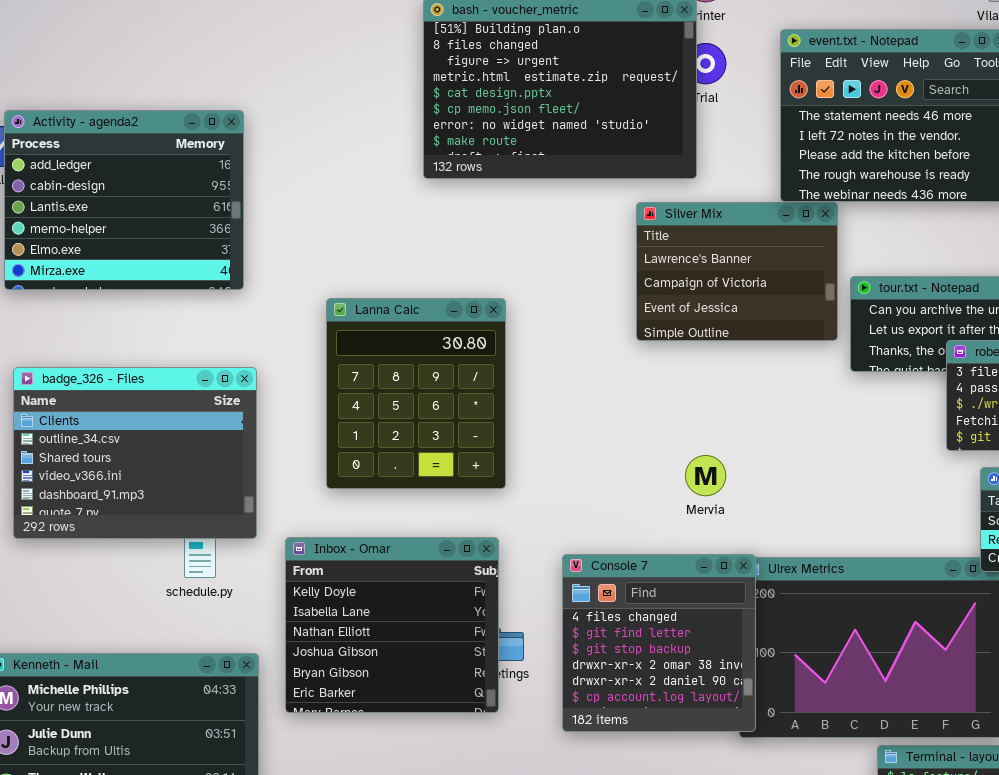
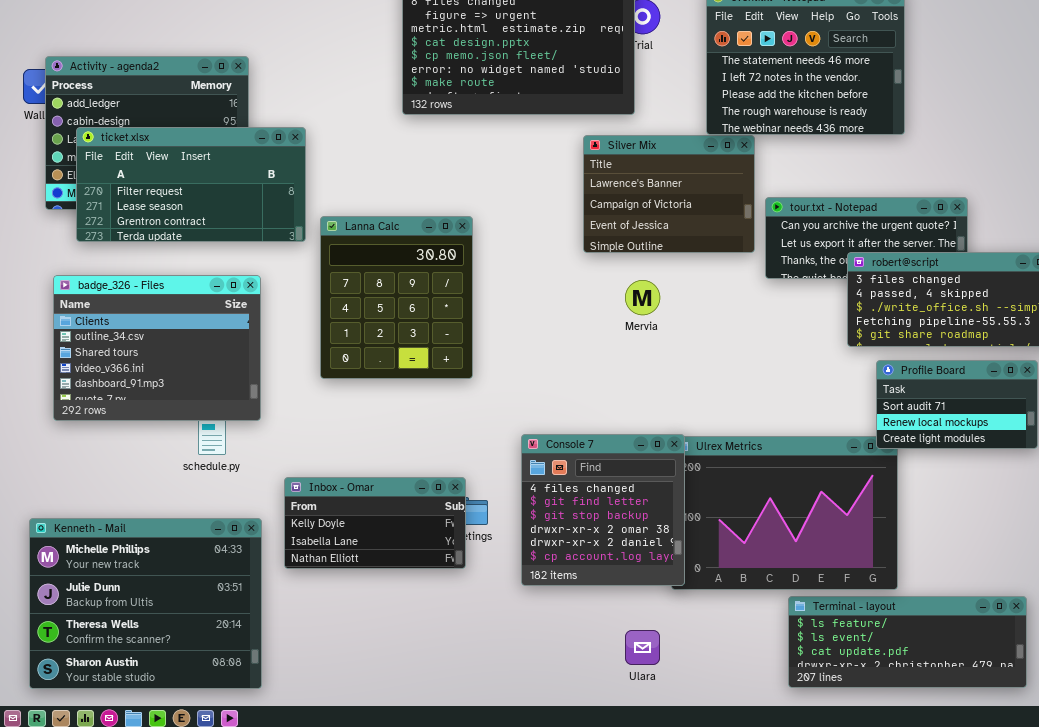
ticket.xlsx: none -> [76,127,306,242], opened
Mervia: [685,455,726,496] -> [625,280,660,315], moved
Inbox - Omar: [285,537,499,713] -> [284,477,466,569], resized

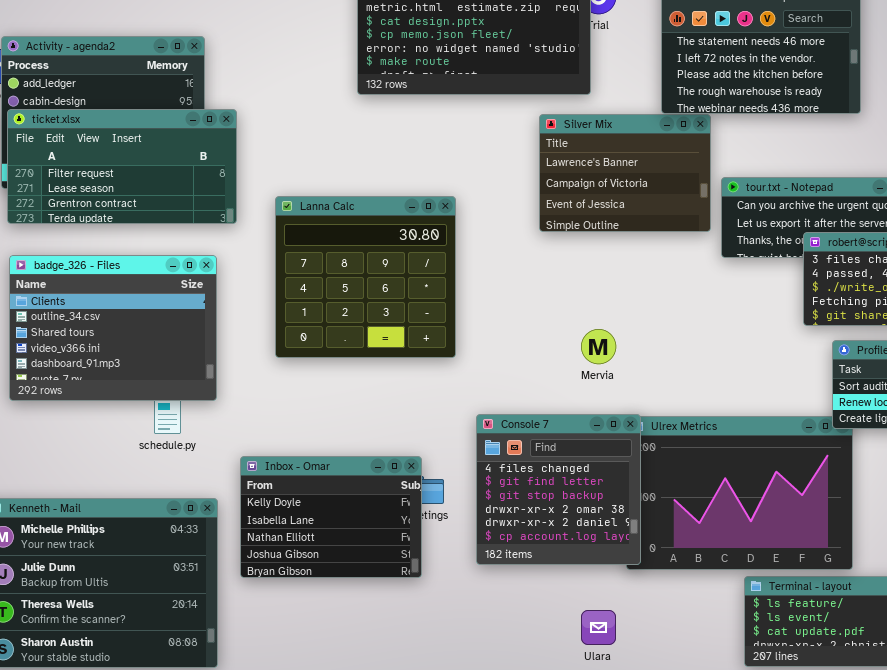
ticket.xlsx: [76,127,306,242] -> [7,109,237,224], moved
Lanna Calc: [320,216,473,379] -> [275,196,456,358], resized
Mervia: [625,280,660,315] -> [581,329,616,364], moved
Inbox - Omar: [284,477,466,569] -> [240,456,422,578], resized

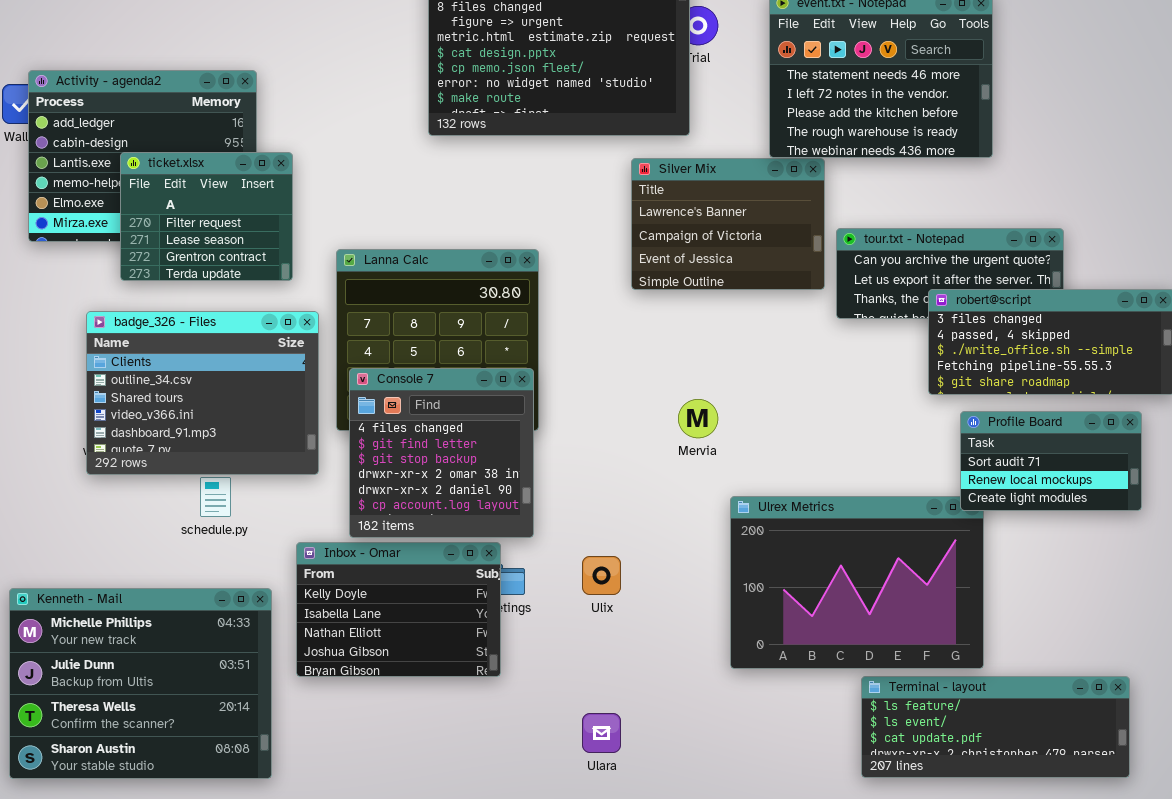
ticket.xlsx: [7,109,237,224] -> [120,152,293,281], resized
badge_326 - Files: [9,255,217,401] -> [86,311,319,475], moved
Console 7: [476,414,641,565] -> [349,368,534,538], moved
Ulara: [581,610,616,645] -> [582,713,621,753], moved

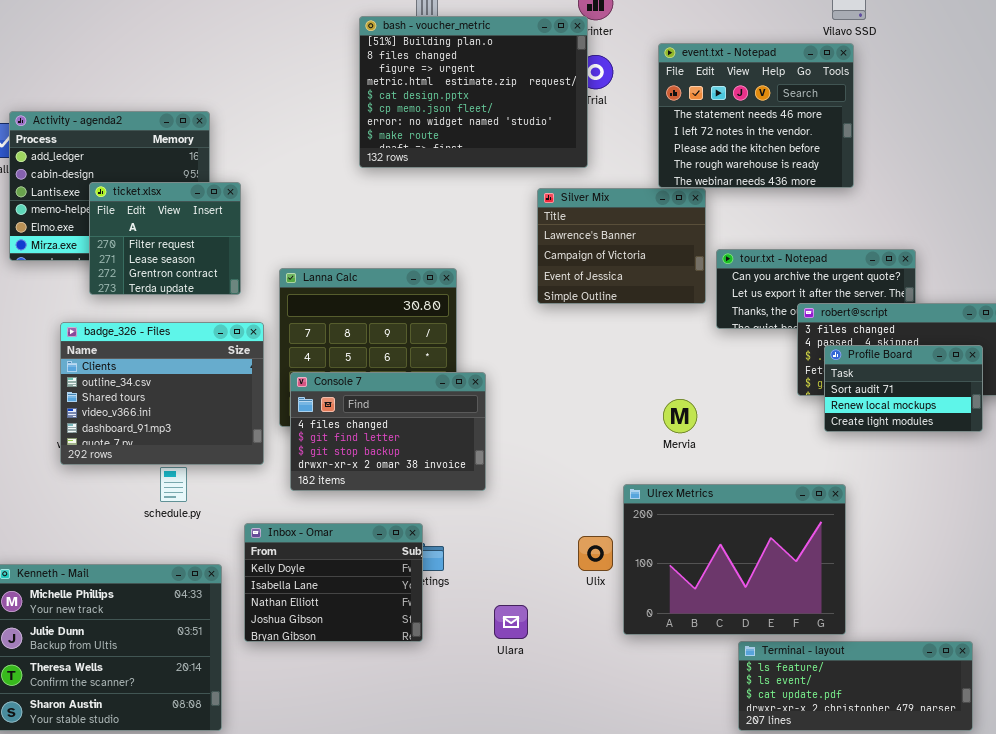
Console 7: [349,368,534,538] -> [290,372,486,491], resized
Mervia: [678,399,718,438] -> [663,399,697,433], moved
Profile Board: [960,411,1142,511] -> [824,345,983,432], moved
Ulix: [582,556,621,595] -> [578,536,613,571], moved
Ulara: [582,713,621,753] -> [494,605,528,639], moved

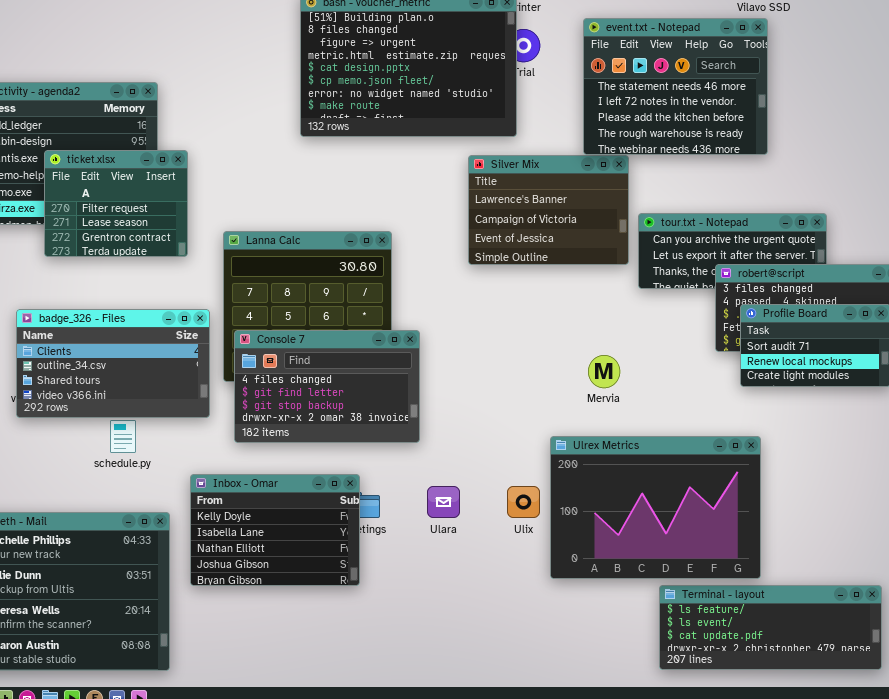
badge_326 - Files: [60,322,264,465] -> [16,309,210,418], resized
Ulara: [494,605,528,639] -> [427,486,460,518], moved

